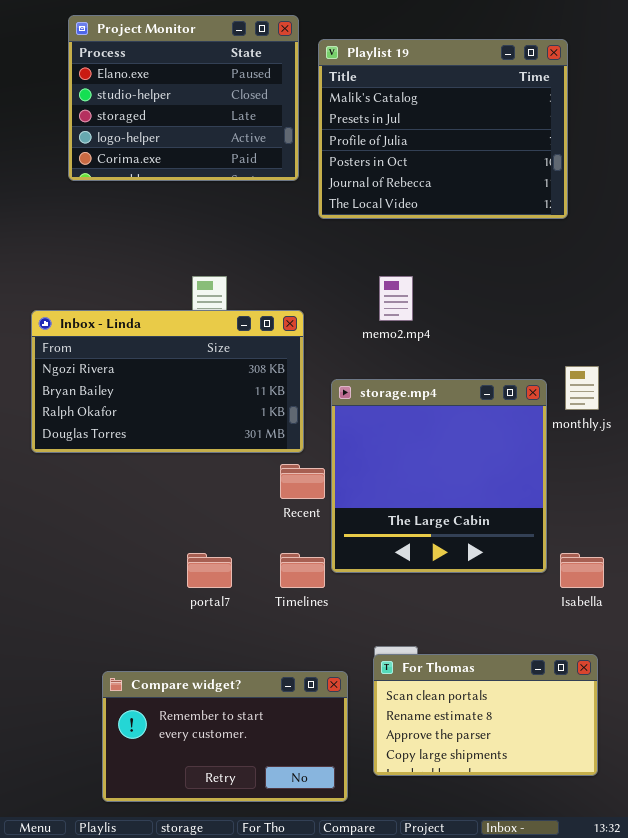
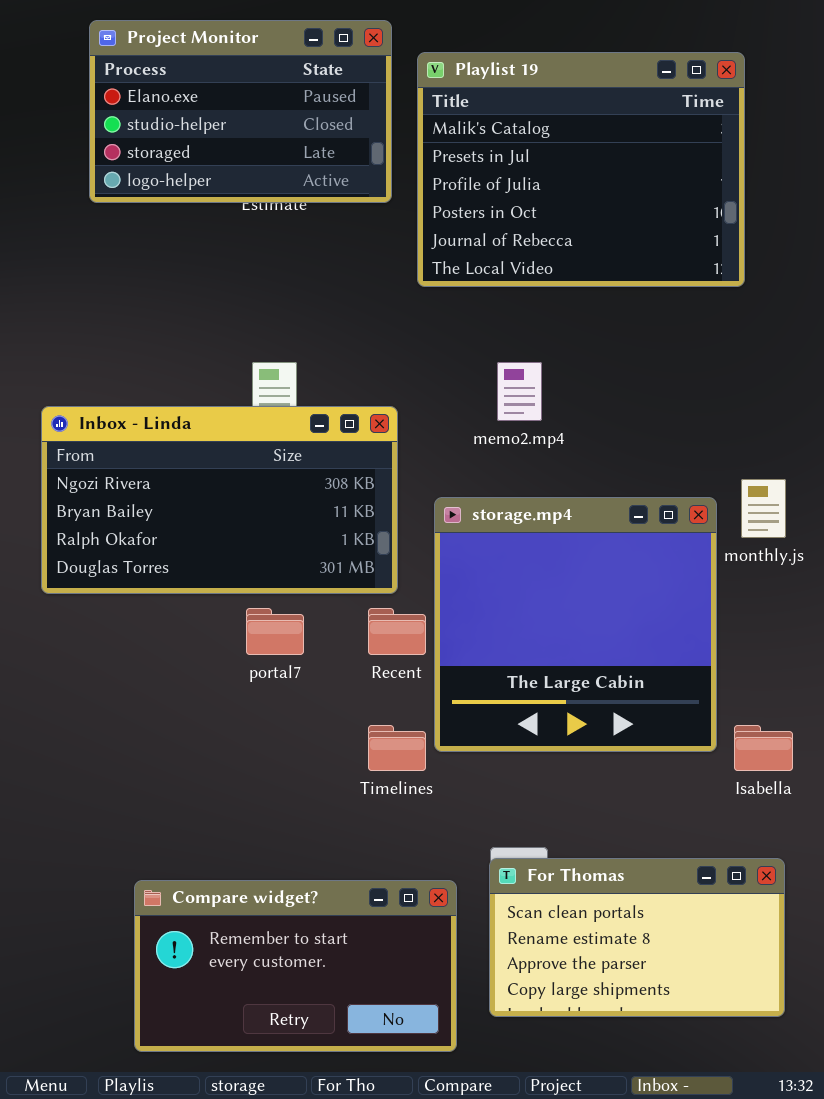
Project Monitor: [68,15,299,181] -> [89,20,392,203], resized
portal7: [187,553,232,588] -> [246,608,304,655], moved

